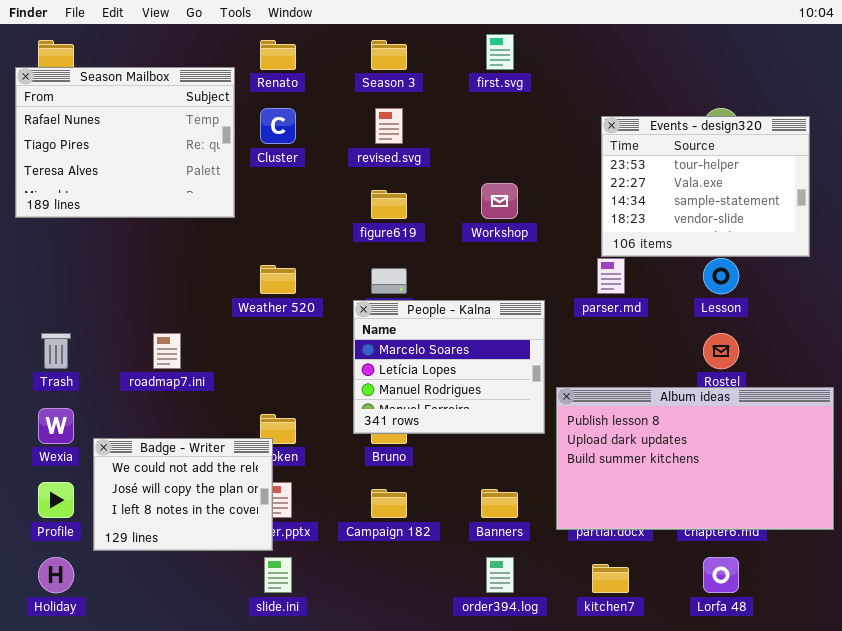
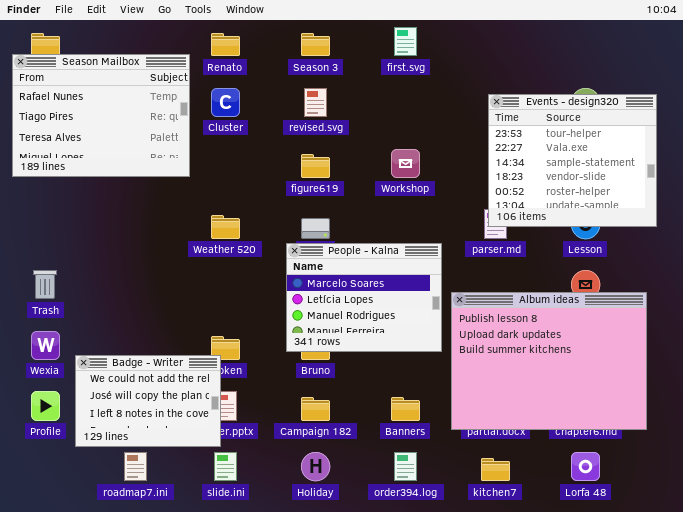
Events - design320: [601,116,810,257] -> [488,94,657,227], resized
roadmap7.ini: [153,333,181,369] -> [124,452,147,481], moved
Album ideas: [556,387,834,530] -> [451,292,647,430], resized
Holiday: [38,557,74,593] -> [301,452,330,481], moved

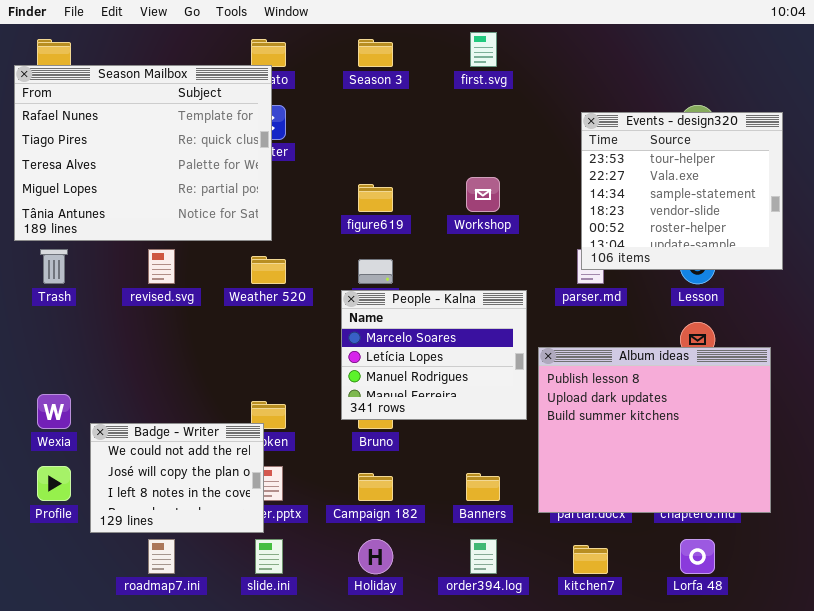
Season Mailbox: [12,54,190,177] -> [14,65,272,241], resized
revised.svg: [304,88,327,117] -> [148,249,175,284], moved
Trash: [33,270,57,299] -> [40,249,68,284], moved

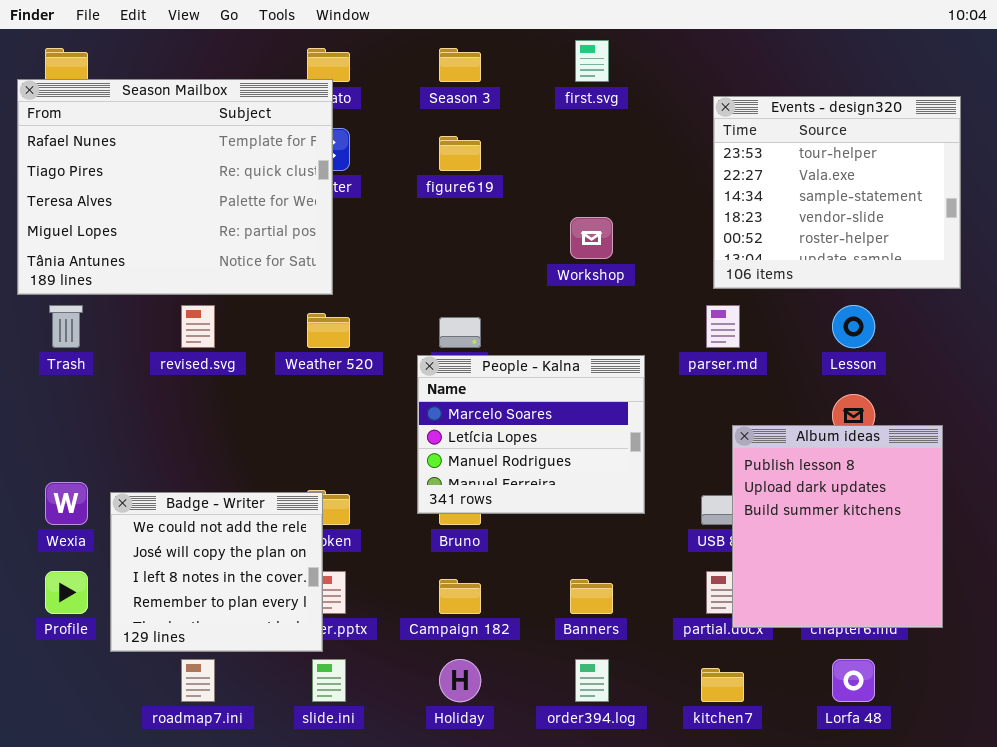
Events - design320: [581,112,783,270] -> [713,96,961,289], moved
figure619: [358,184,393,212] -> [439,136,481,171], moved
Album ideas: [538,347,771,513] -> [732,425,943,628], resized
Badge - Writer: [90,423,264,533] -> [110,492,323,652], resized

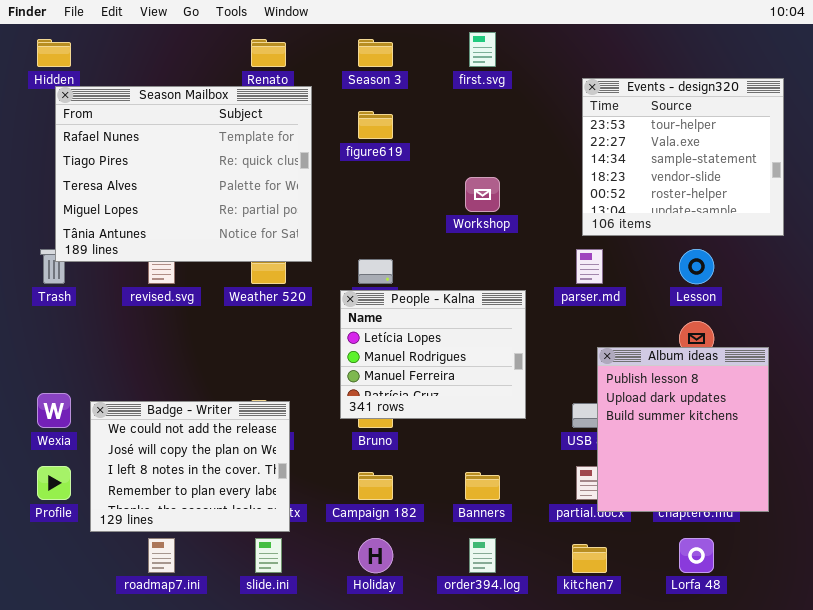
Season Mailbox: [17,79,333,295] -> [55,86,312,262], moved
People - Kalna: [417,355,645,514] -> [340,290,526,419], scrolled down 1 row
Badge - Writer: [110,492,323,652] -> [90,401,290,532], resized

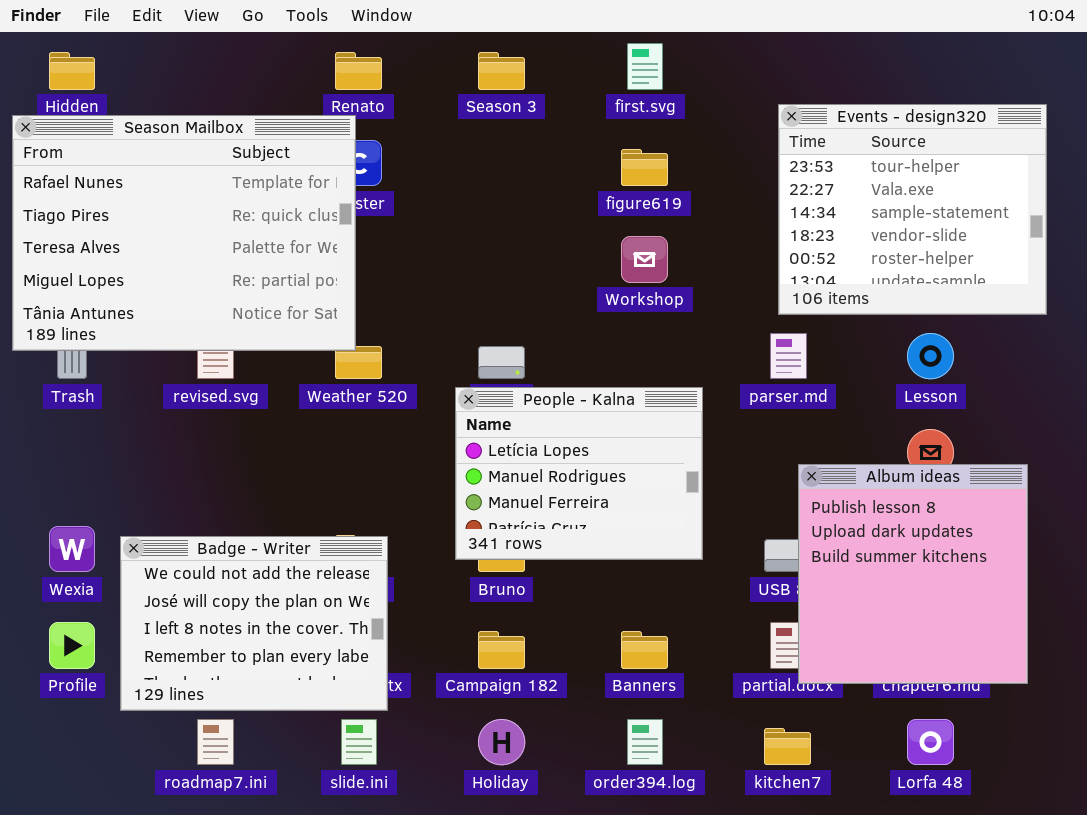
Season Mailbox: [55,86,312,262] -> [12,115,356,351], moved
figure619: [358,111,393,139] -> [621,149,668,186], moved

